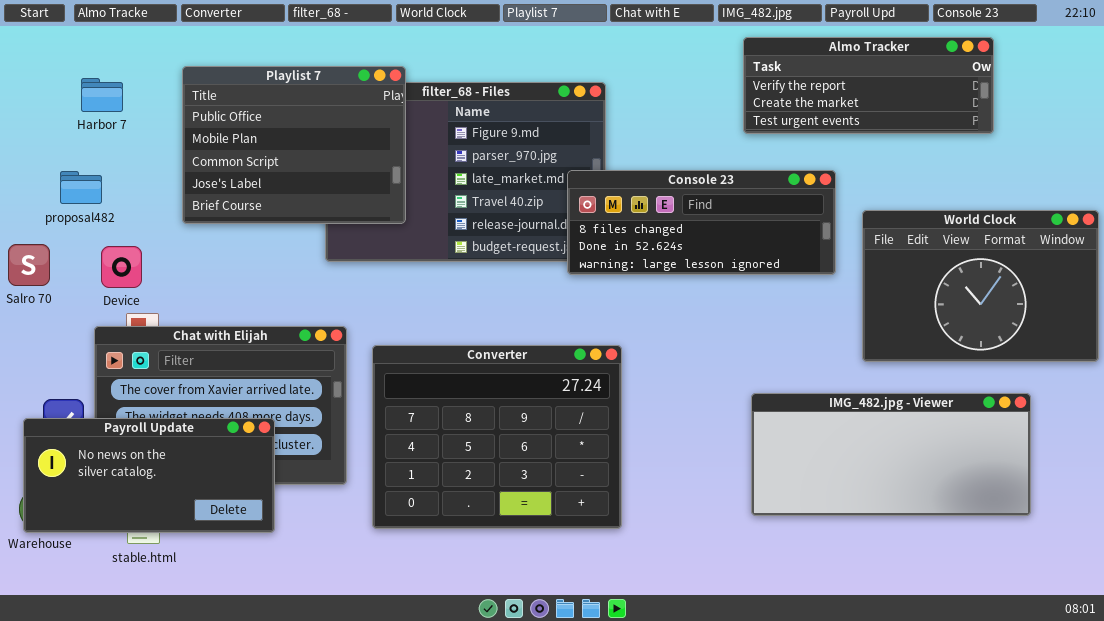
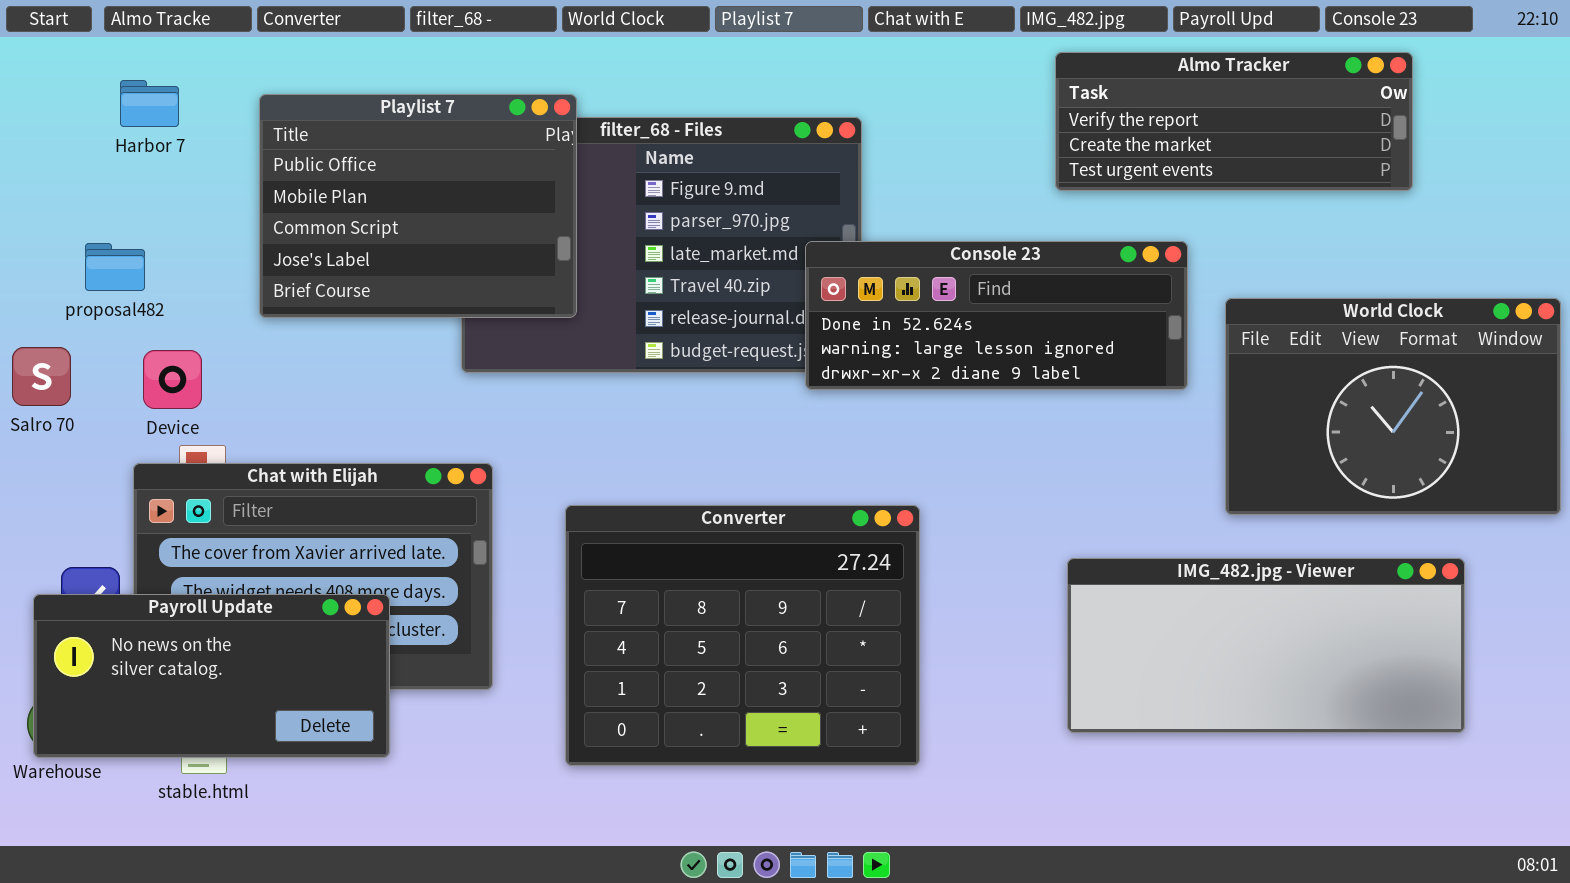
Harbor 7: [81,78,123,112] -> [120,80,179,127], moved
Console 23: [567,170,836,275] -> [805,241,1188,390], scrolled down 1 row
Converter: [372,345,622,529] -> [565,505,920,766], moved

